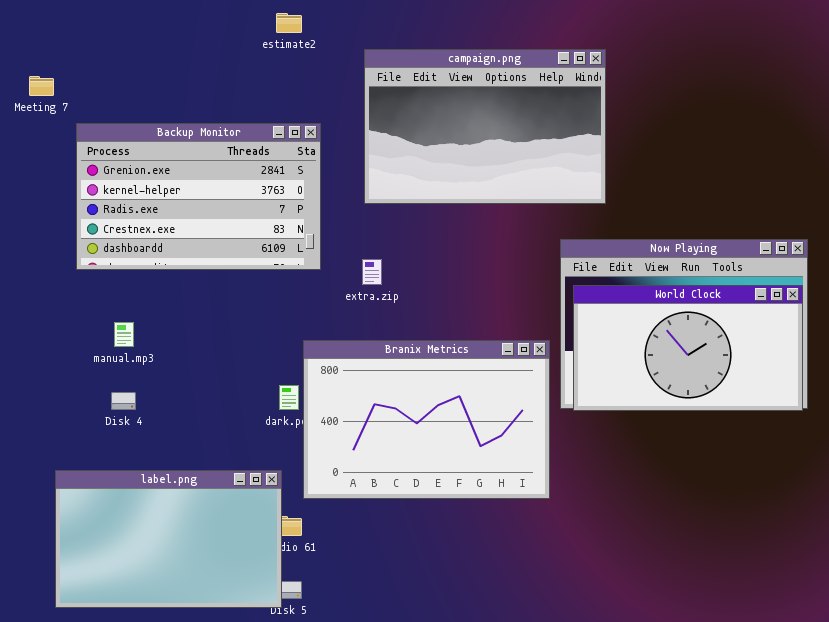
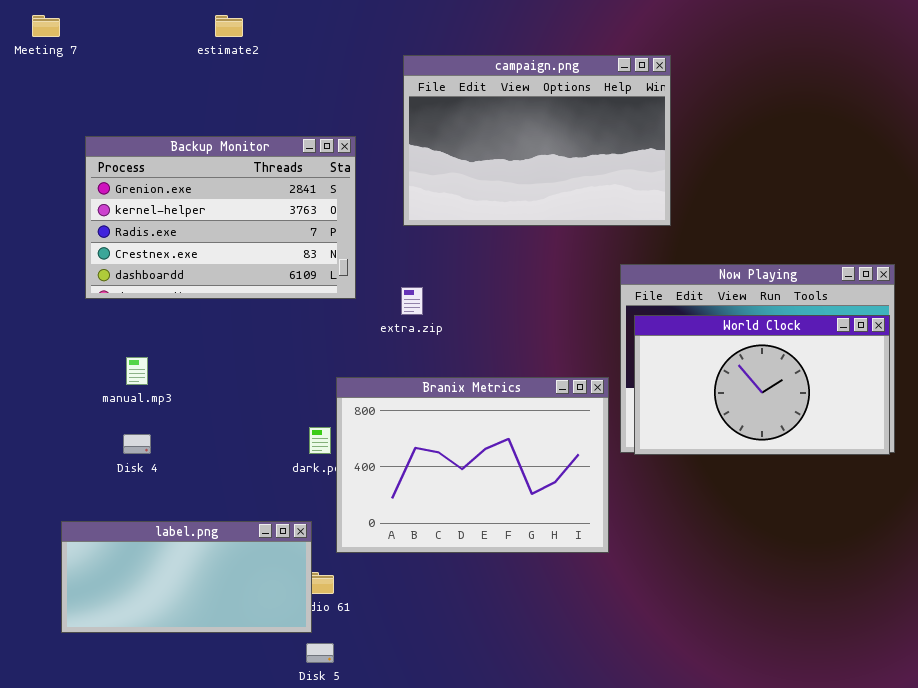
estimate2: [276,13,302,33] -> [215,15,243,37], moved
Meeting 7: [29,76,54,96] -> [32,15,60,37], moved
label.png: [55,470,282,608] -> [61,521,312,633], resized

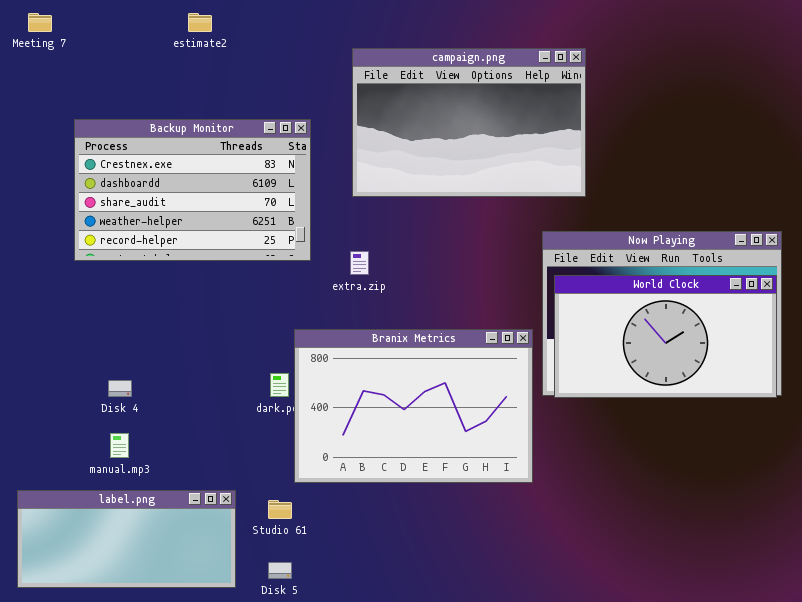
Backup Monitor: [85,136,356,299] -> [74,119,311,261], scrolled down 3 rows
manual.mp3: [126,357,148,385] -> [110,433,129,458], moved
label.png: [61,521,312,633] -> [17,490,236,588], moved

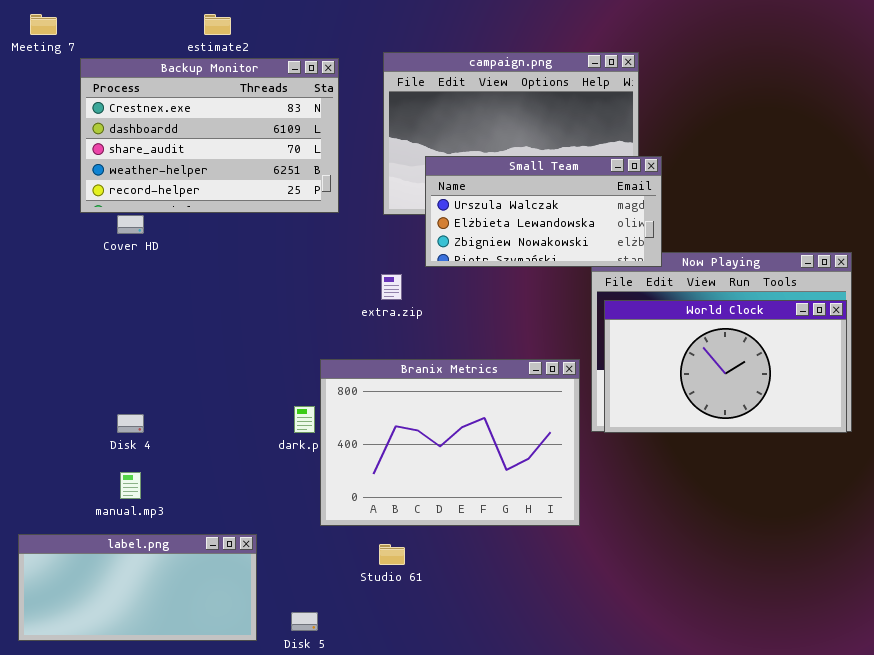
Backup Monitor: [74,119,311,261] -> [80,58,339,213], moved
Small Team: none -> [425,156,662,267], opened
Studio 61: [268,500,292,519] -> [379,544,405,565], moved

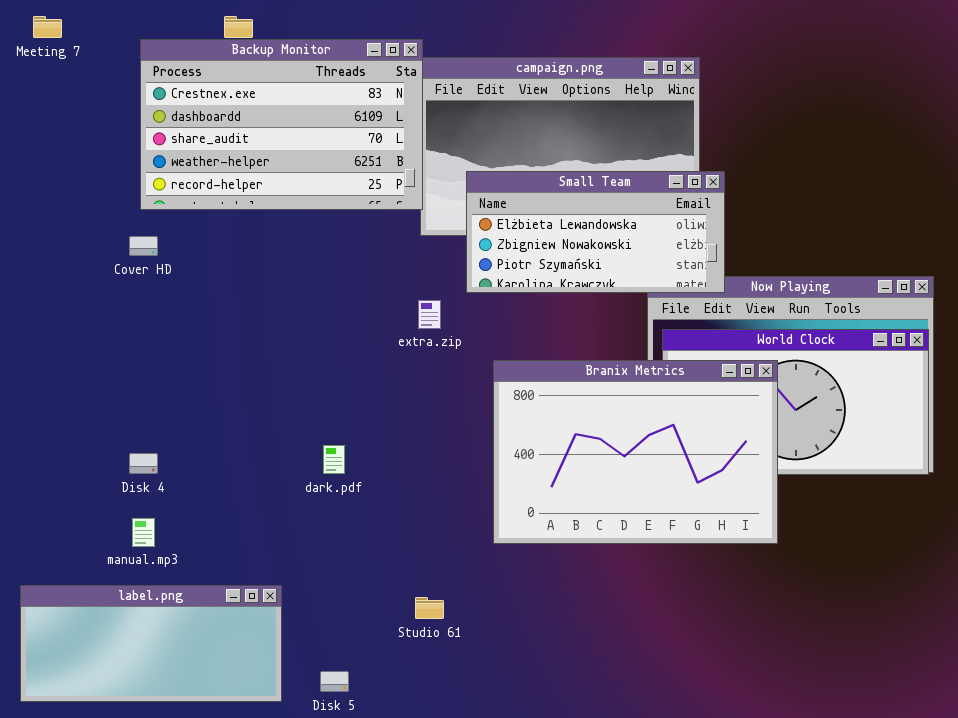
Backup Monitor: [80,58,339,213] -> [140,39,423,210], moved
Small Team: [425,156,662,267] -> [466,171,725,293], scrolled down 1 row
Branix Metrics: [320,359,580,526] -> [493,360,778,544], moved

